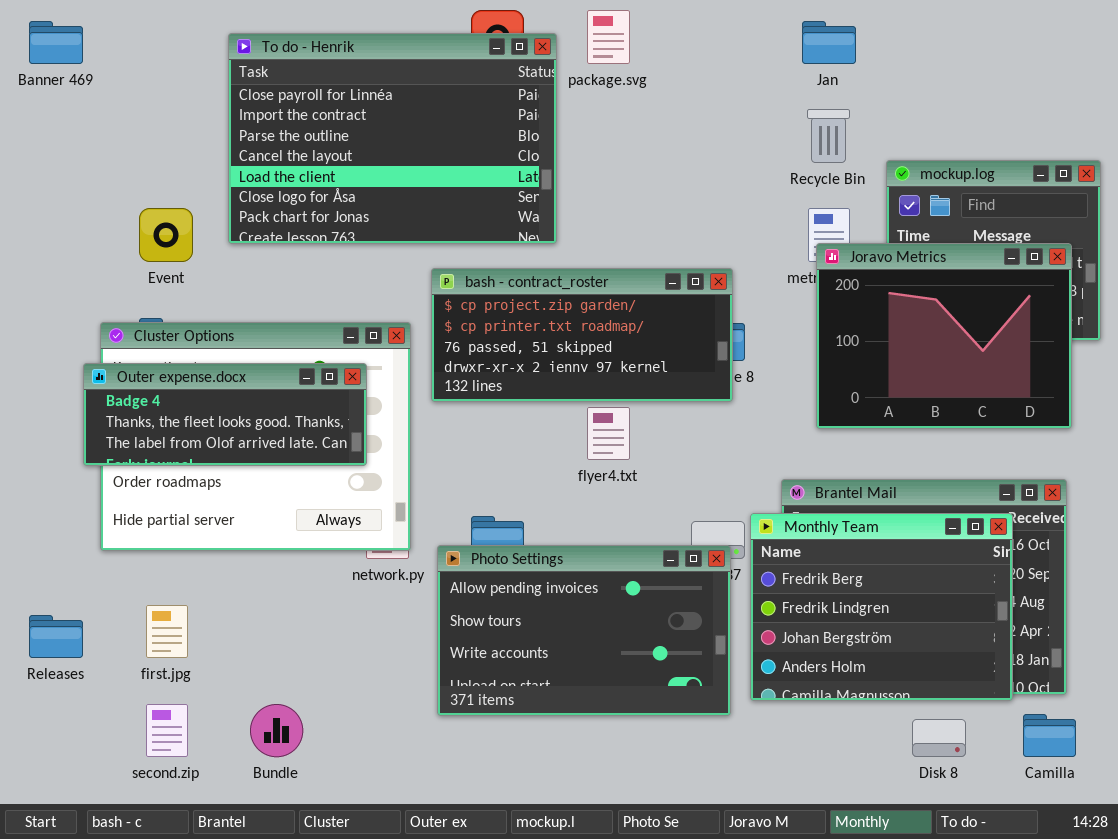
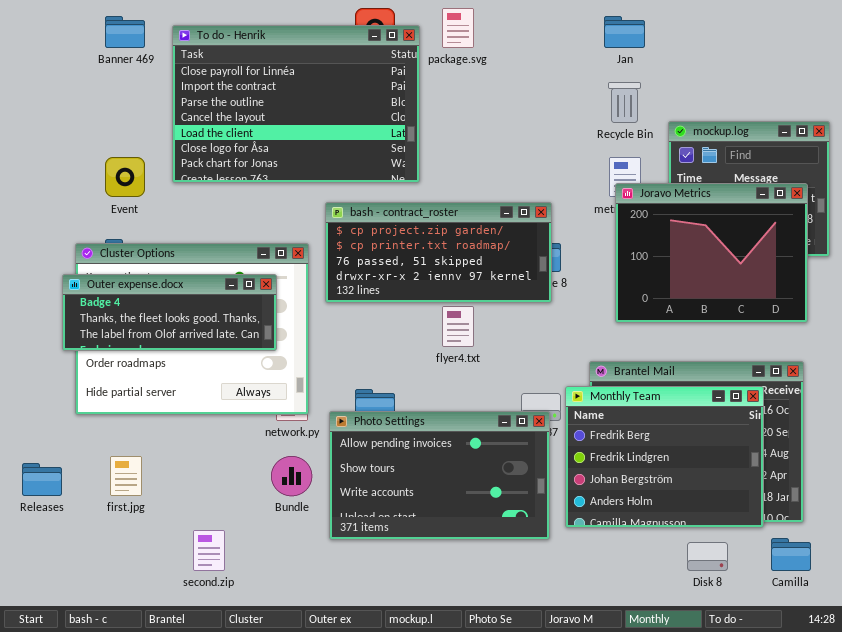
Banner 469: [29,21,83,64] -> [105,16,145,48], moved
second.zip: [146,704,188,757] -> [193,530,225,571], moved
Bundle: [250,704,303,757] -> [271,456,312,496], moved

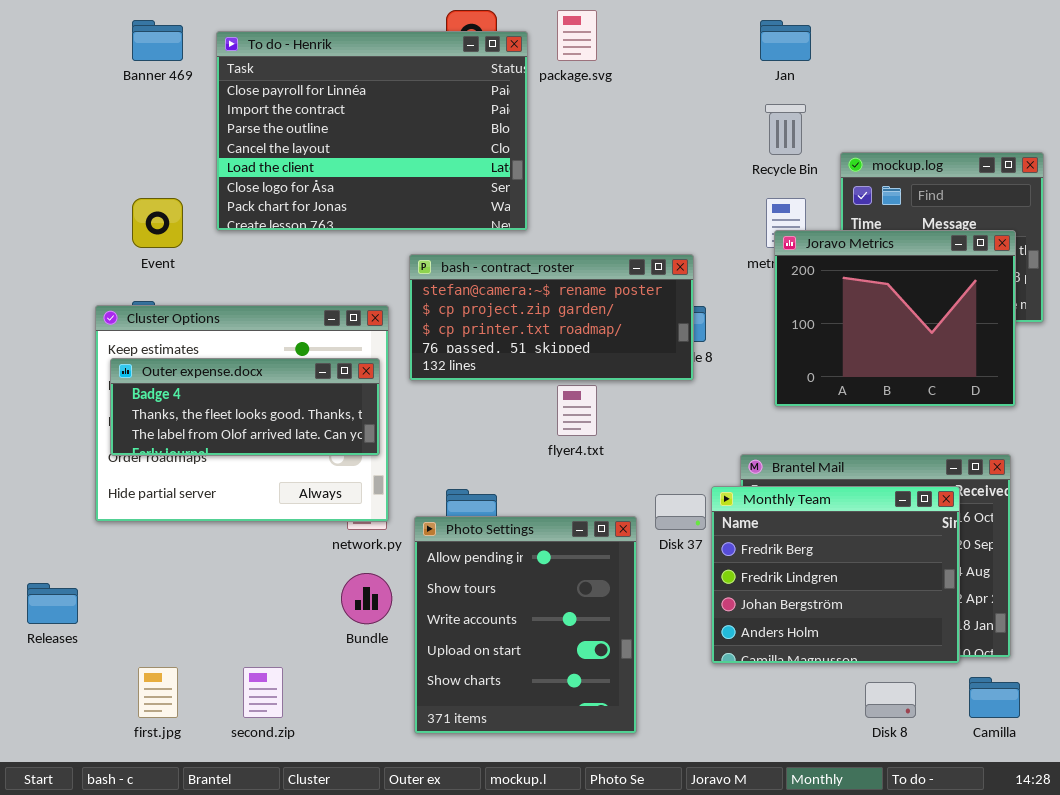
bash - contract_roster: [325,202,552,303] -> [409,254,694,381], scrolled up 1 row
Outer expense.docx: [62,274,277,351] -> [110,358,380,456], moved
Photo Settings: [329,411,550,540] -> [414,516,637,734], resized
first.jpg: [110,456,142,496] -> [138,667,178,718], moved

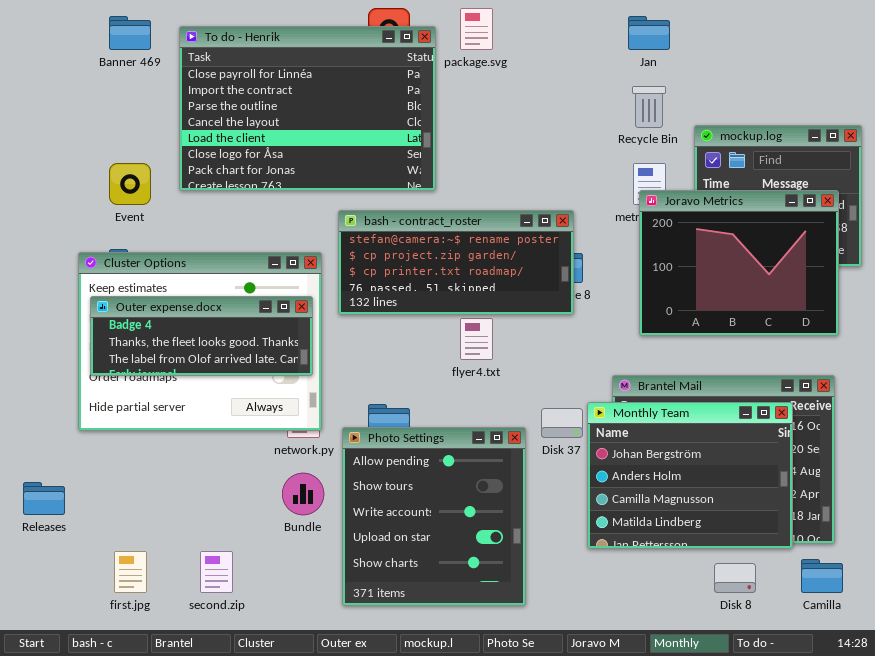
Monthly Team: [711,486,960,664] -> [587,402,793,549], scrolled down 2 rows

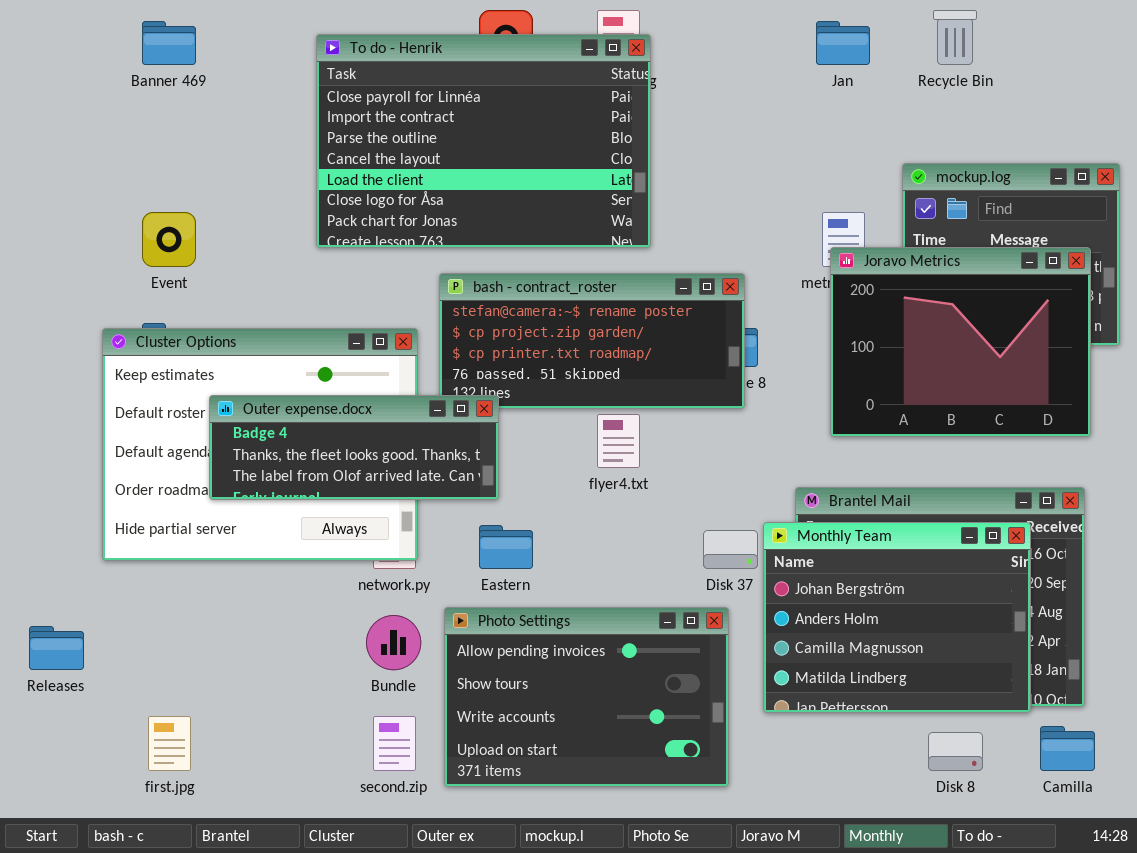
To do - Henrik: [179,26,436,191] -> [316,34,651,248], moved
Recycle Bin: [632,86,666,128] -> [933,10,977,65], moved
Outer expense.docx: [90,296,313,376] -> [209,395,499,500], moved
Photo Settings: [342,427,526,606] -> [444,607,729,787], resized
second.zip: [200,551,233,593] -> [373,716,416,771], moved

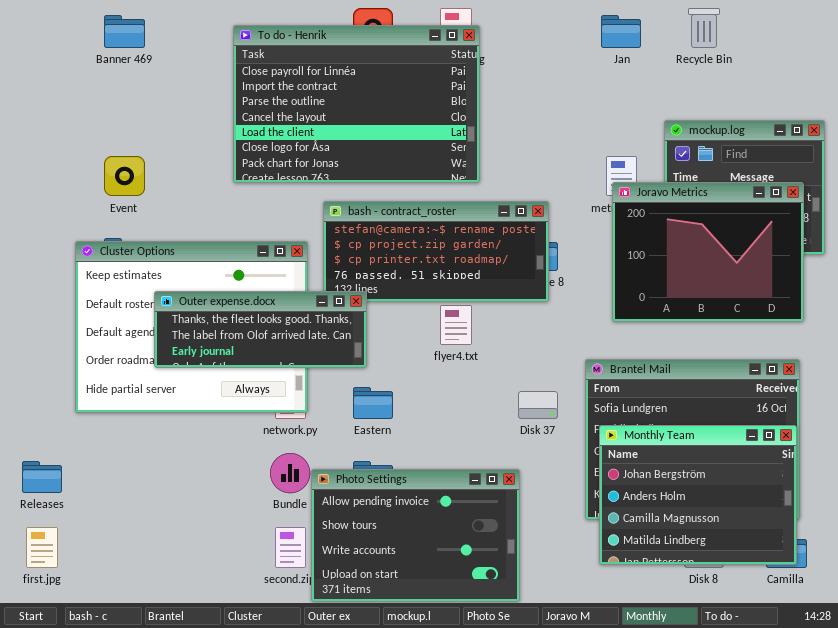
Outer expense.docx: [209,395,499,500] -> [154,291,367,368], scrolled down 1 row
Monthly Team: [763,522,1031,713] -> [599,425,797,565], moved
Photo Settings: [444,607,729,787] -> [311,469,520,602], moved
first.jpg: [148,716,191,771] -> [26,527,58,568], moved

